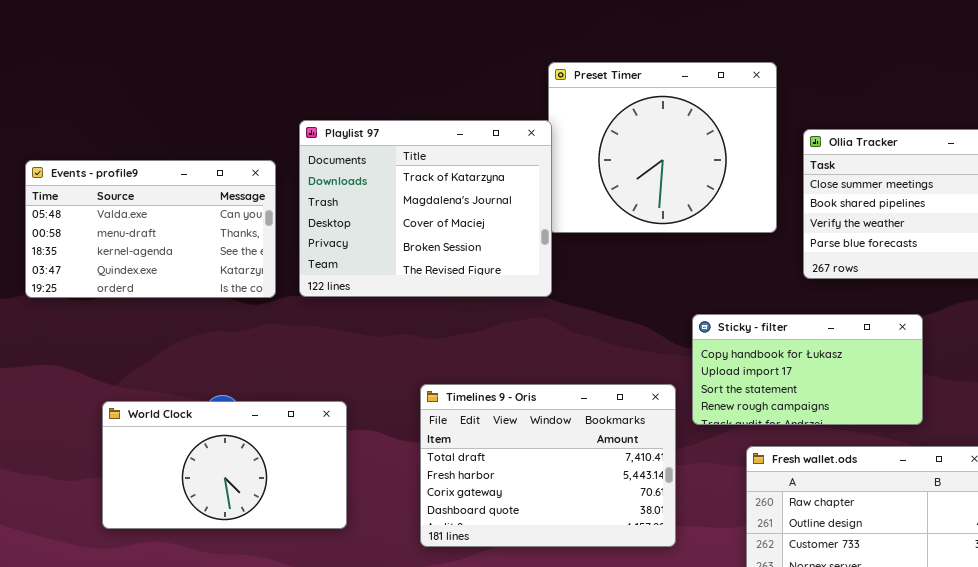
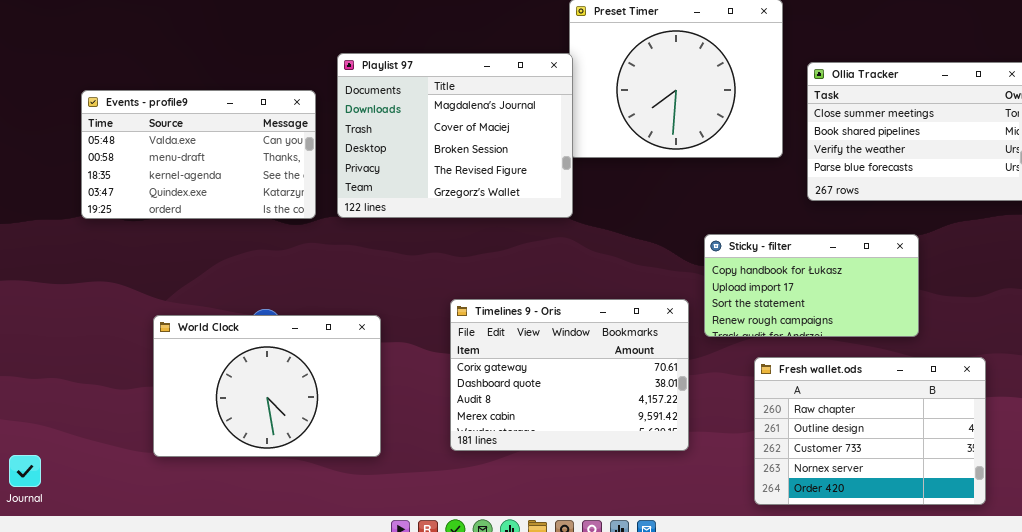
Playlist 97: [299,120,552,297] -> [337,53,573,218], scrolled down 1 row
Timelines 9 - Oris: [420,384,676,547] -> [450,299,689,451], scrolled down 2 rows
World Clock: [102,401,347,529] -> [153,315,381,457], resized

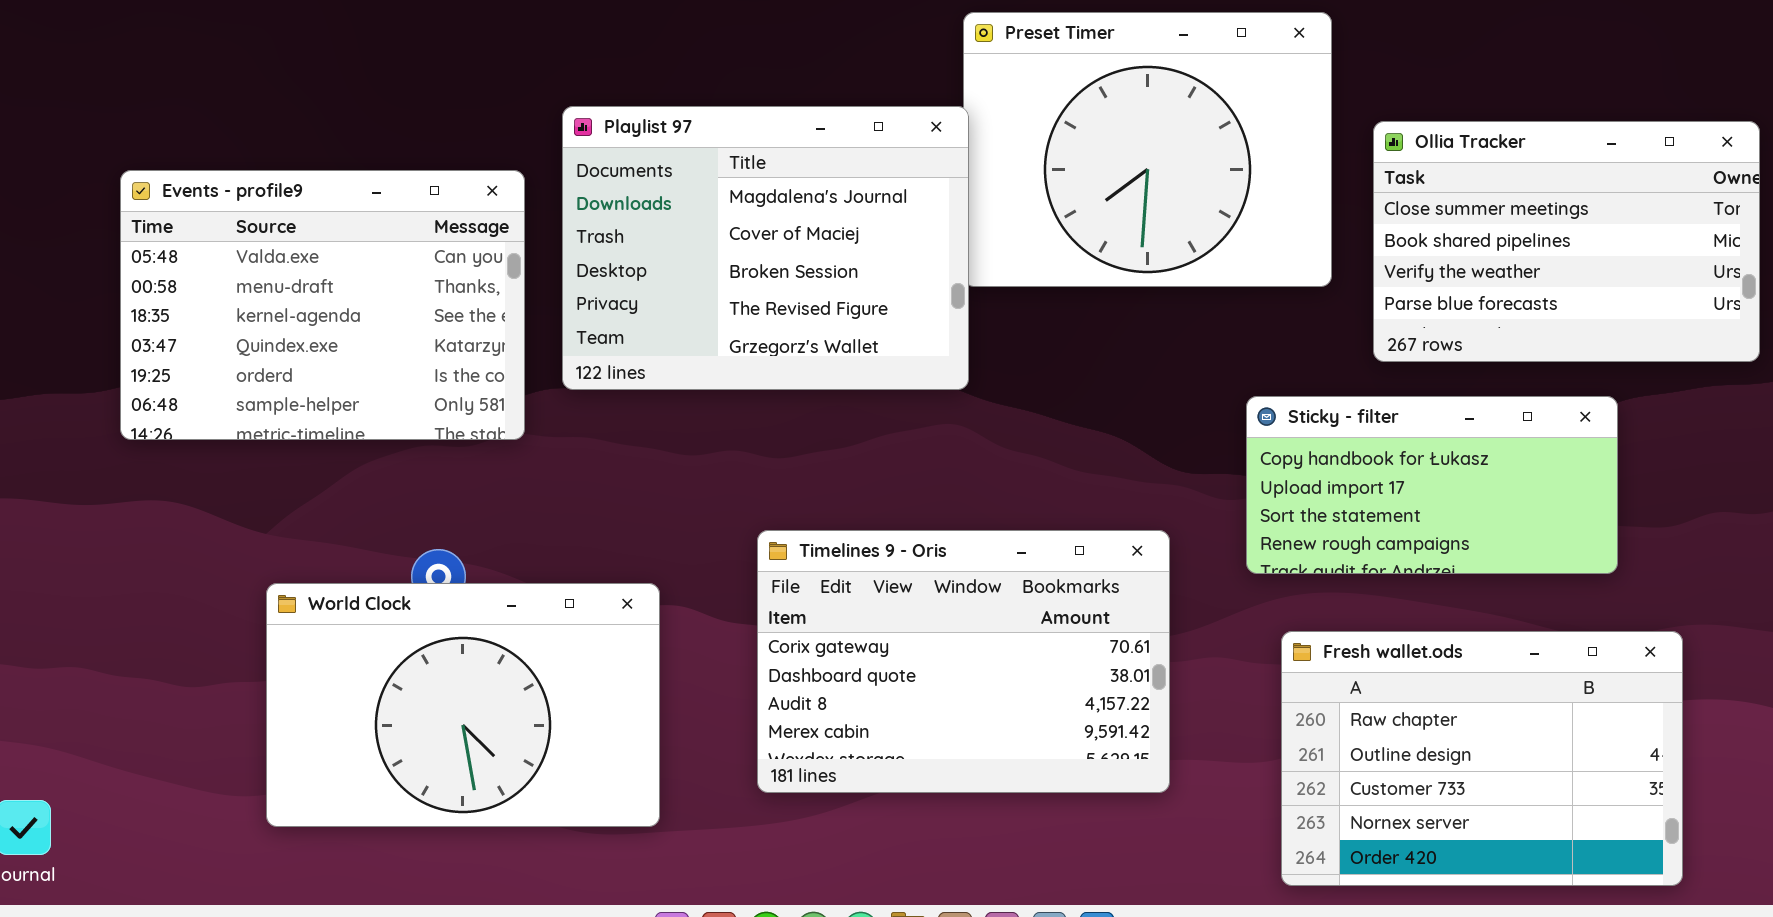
Events - profile9: [81,90,316,219] -> [120,170,525,440], resized
Sticky - filter: [704,234,919,337] -> [1246,396,1618,574], moved
World Clock: [153,315,381,457] -> [266,583,660,827], moved

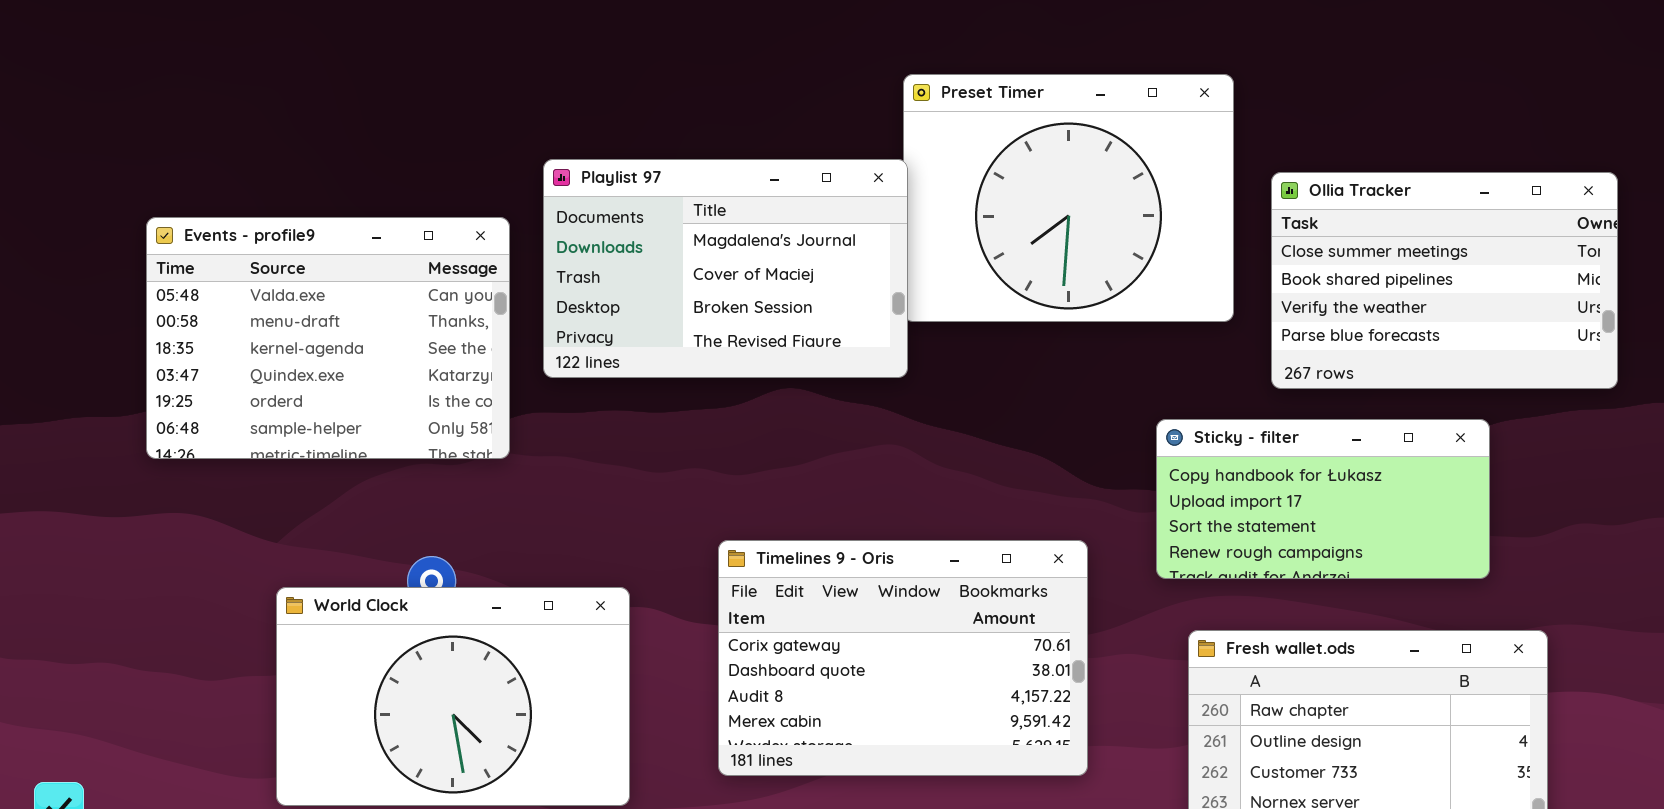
Playlist 97: [562,106,969,390] -> [543,159,908,378], resized

